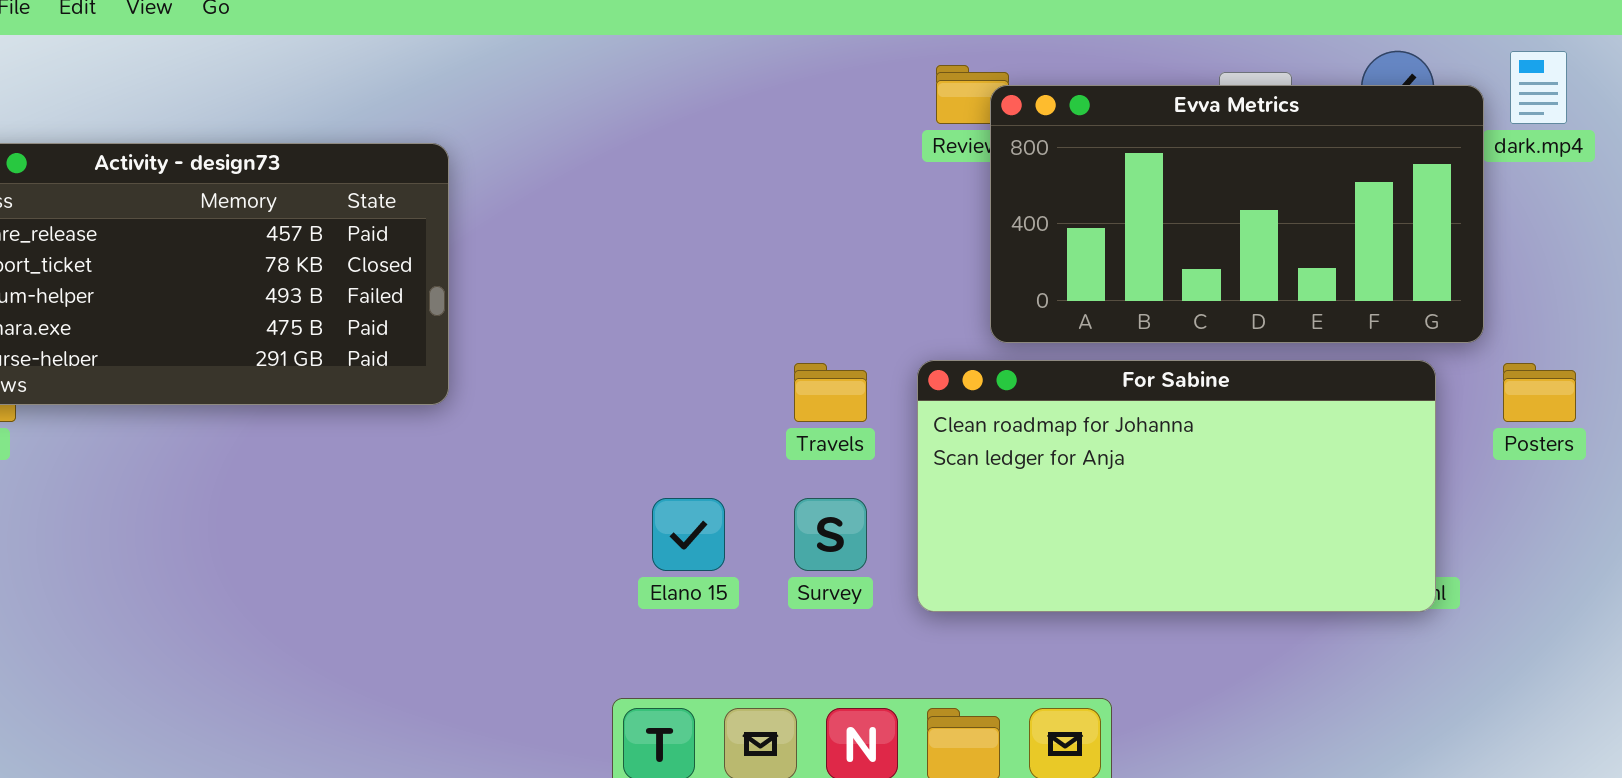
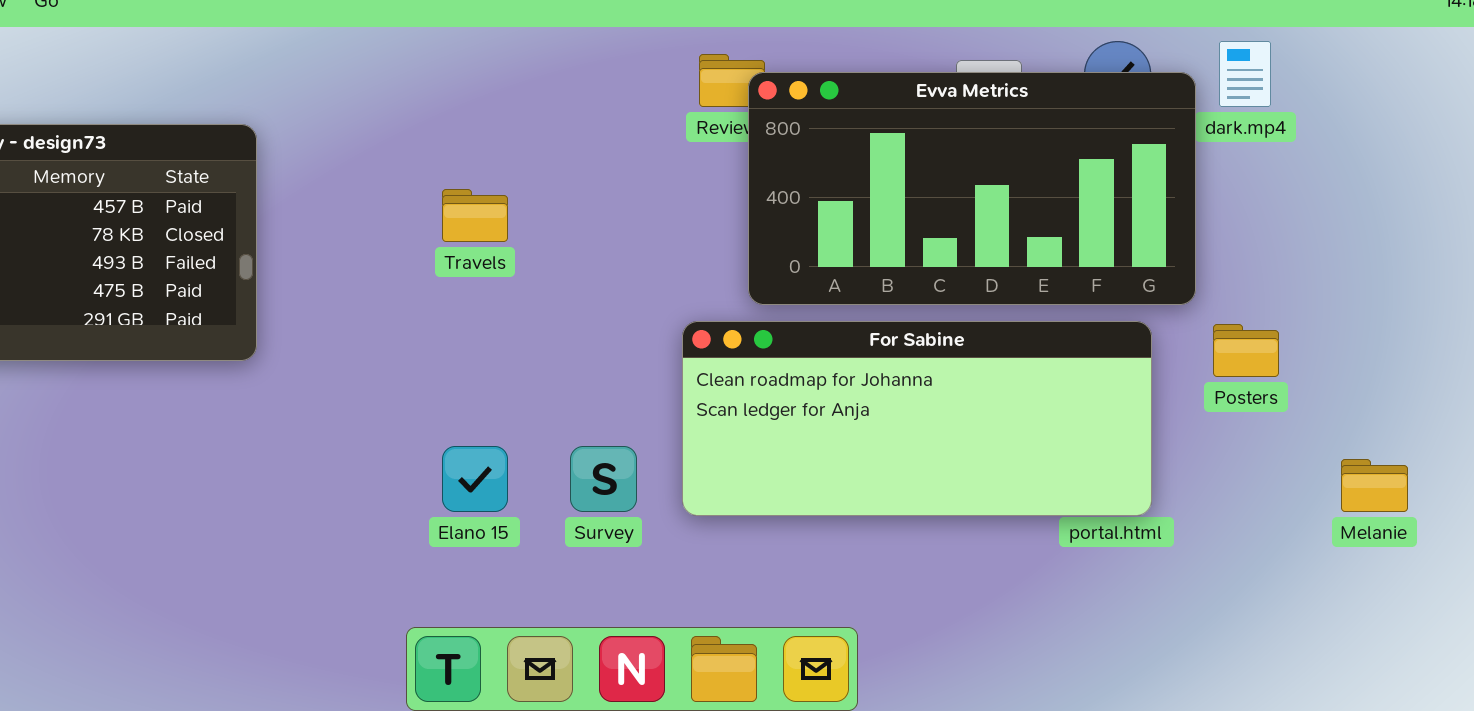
For Sabine: [917,360,1436,612] -> [682,321,1152,516], resized
Travels: [794,363,867,422] -> [442,189,508,242], moved

